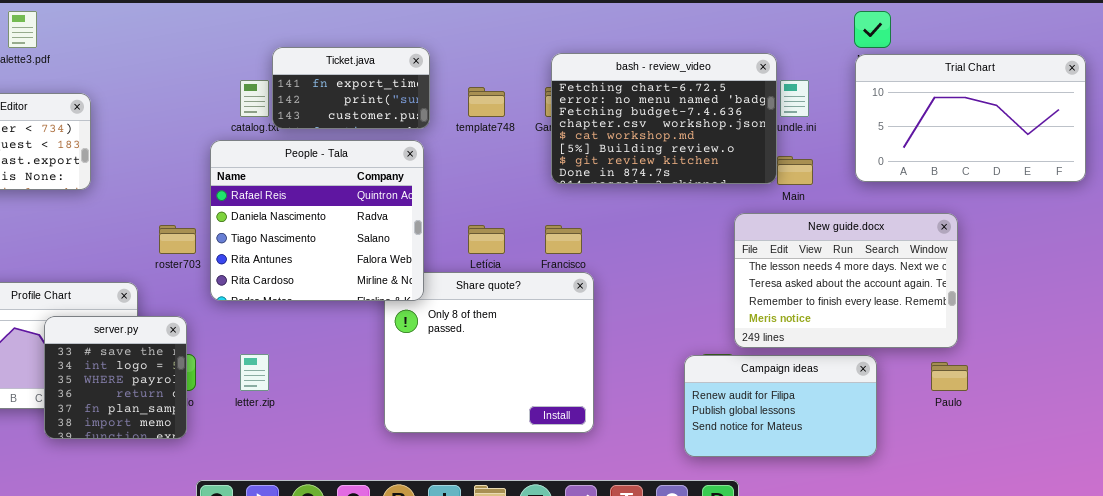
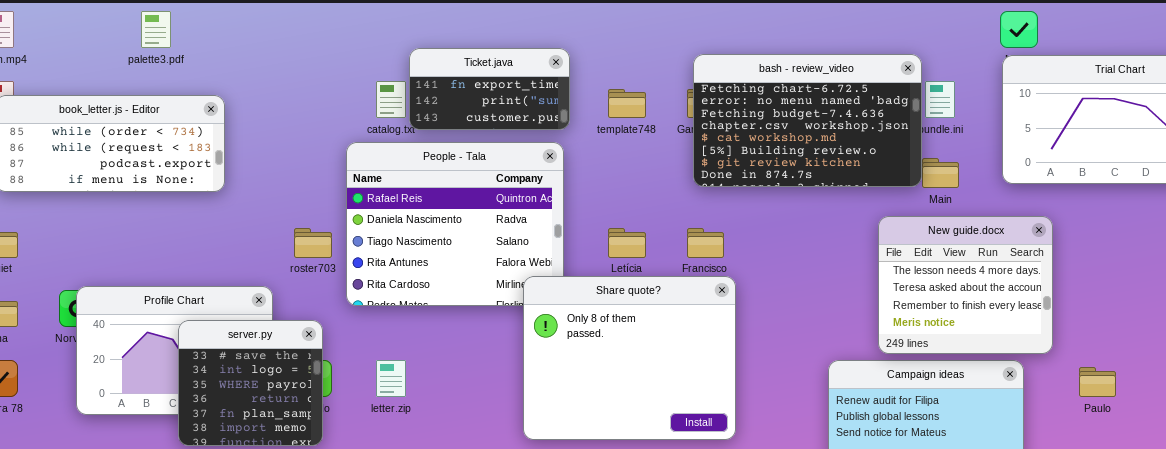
New guide.docx: [734,213,958,348] -> [878,216,1053,354], resized
Share quote?: [384,272,594,433] -> [523,276,736,440], raised

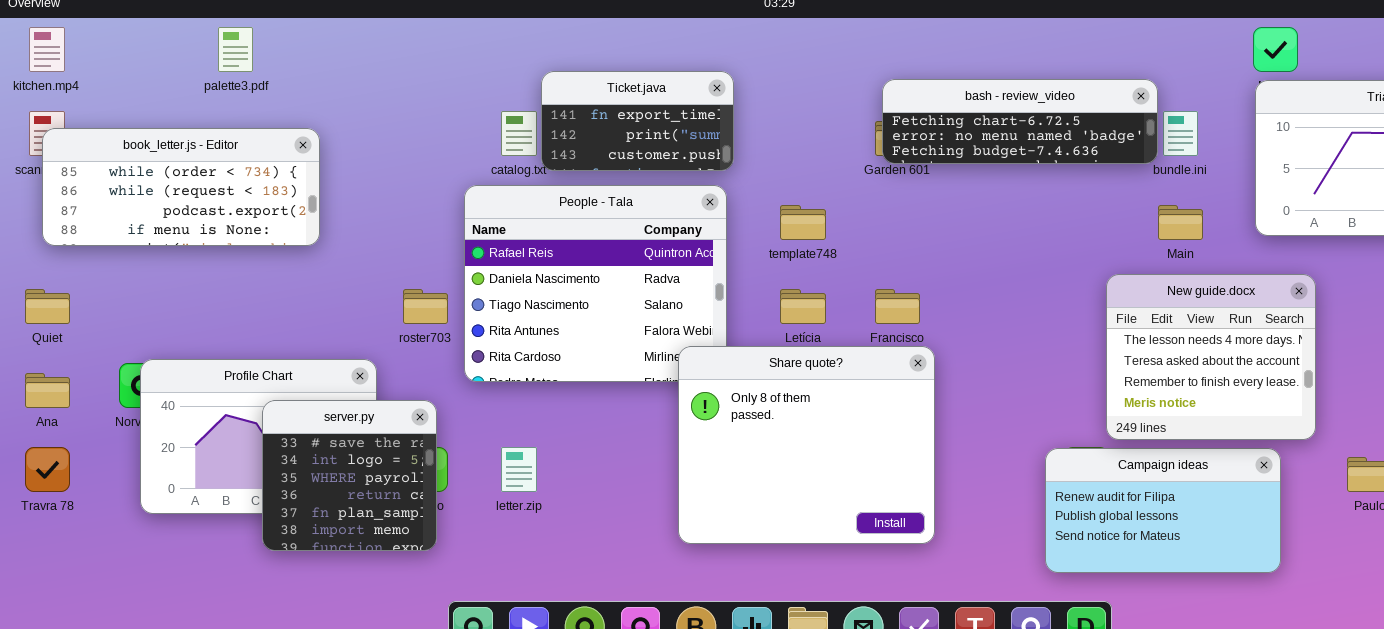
bash - review_video: [693,54,922,187] -> [882,79,1158,164], resized
template748: [608,89,646,118] -> [780,205,826,240], moved

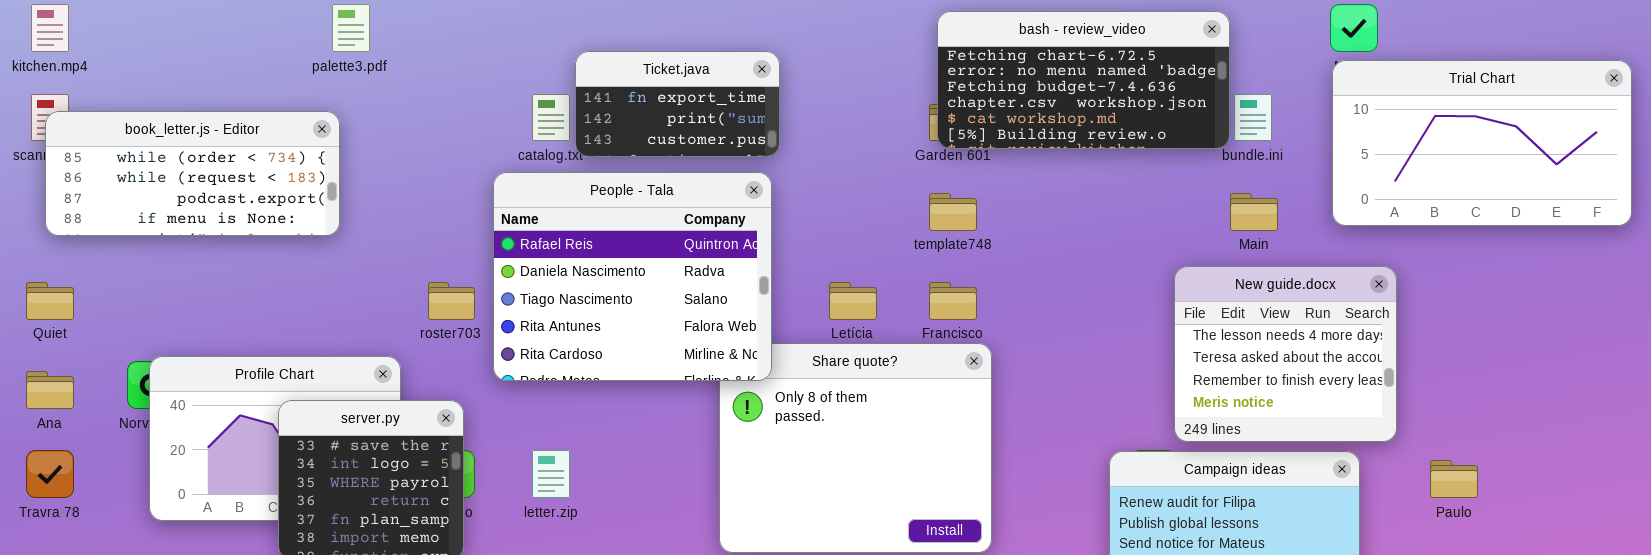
palette3.pdf: [218,27,253,72] -> [332,4,370,52], moved
bash - review_video: [882,79,1158,164] -> [937,11,1230,149], resized
People - Tala: [464,185,727,382] -> [493,172,772,381], raised
template748: [780,205,826,240] -> [929,193,977,231], moved

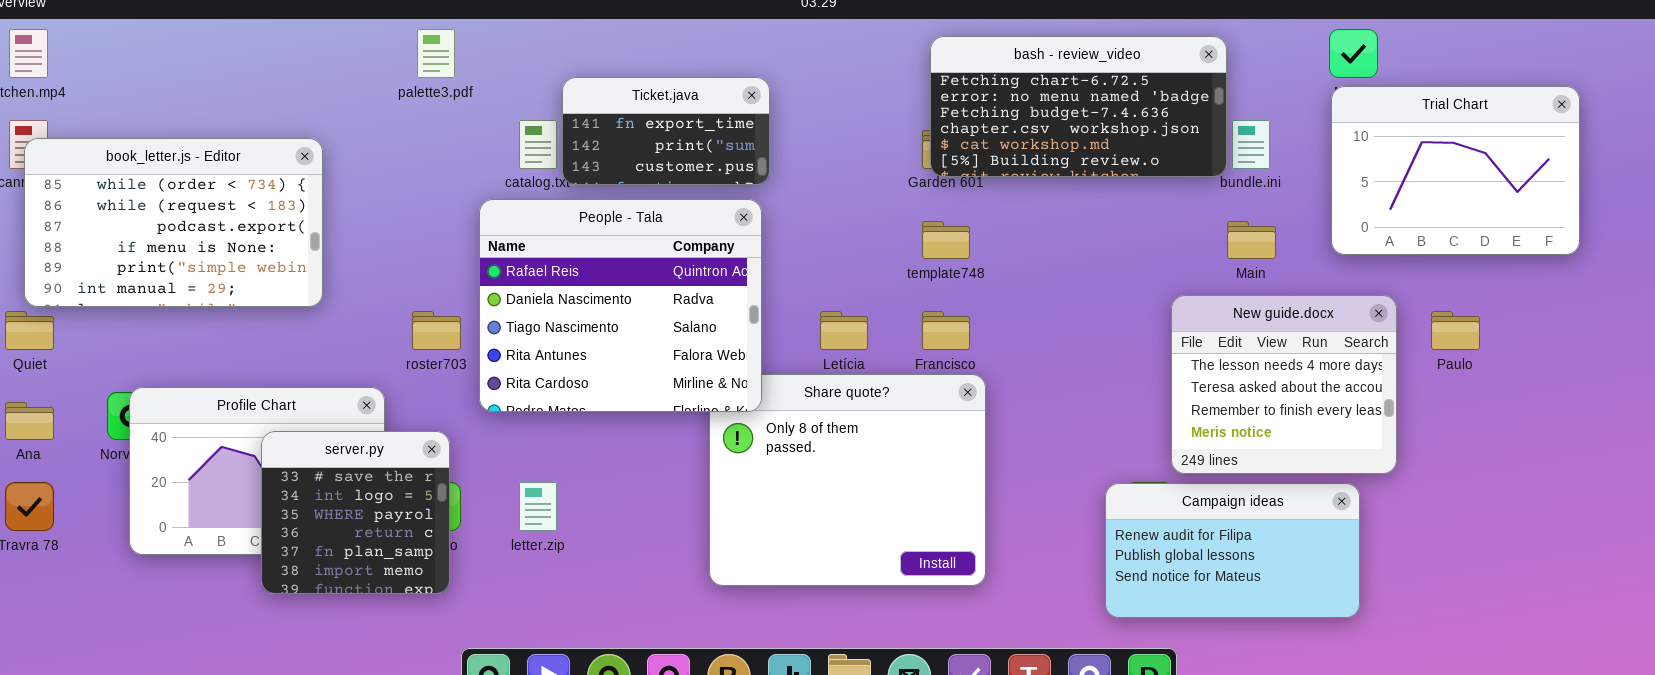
palette3.pdf: [332,4,370,52] -> [417,29,455,78], moved
Trial Chart: [1332,60,1632,226] -> [1331,86,1580,255], resized
book_letter.js - Editor: [45,111,340,236] -> [24,138,323,307], resized
Paulo: [1430,460,1478,498] -> [1431,311,1480,350], moved

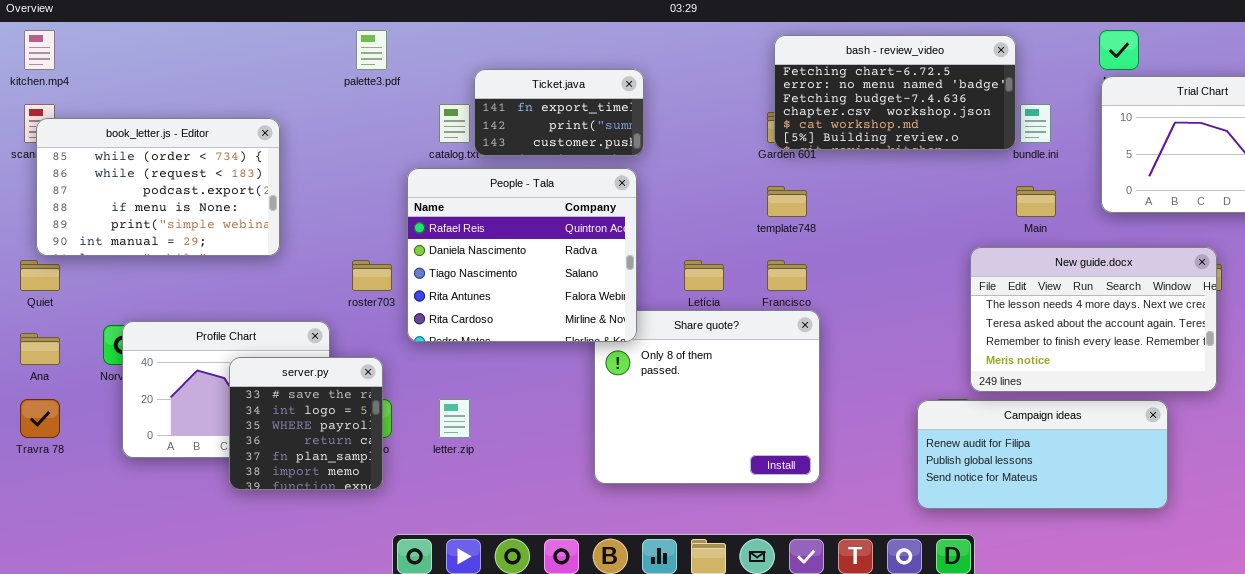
New guide.docx: [1171,295,1397,474] -> [970,247,1217,392], resized
Campaign ideas: [1105,483,1360,618] -> [917,400,1168,509], resized

